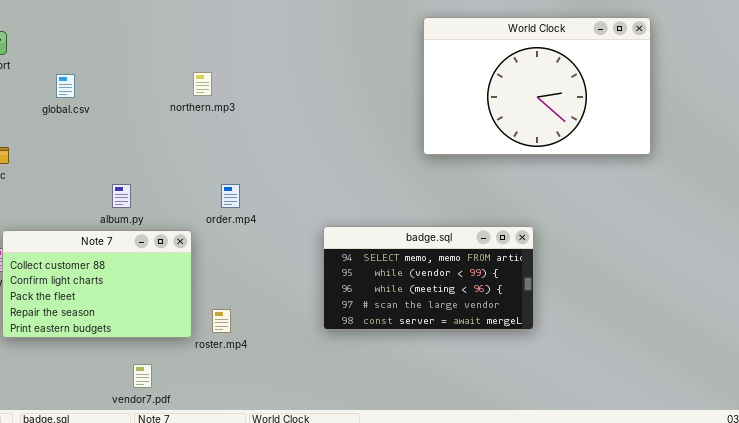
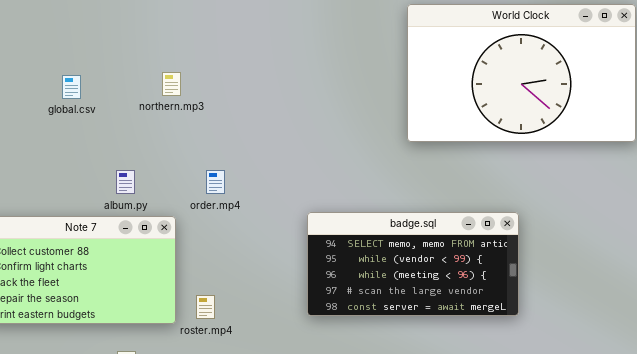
northern.mp3: [193,72,212,96] -> [162,72,181,96], moved
global.csv: [56,74,75,98] -> [62,75,81,99], moved
album.py: [112,184,131,208] -> [116,170,135,194], moved

